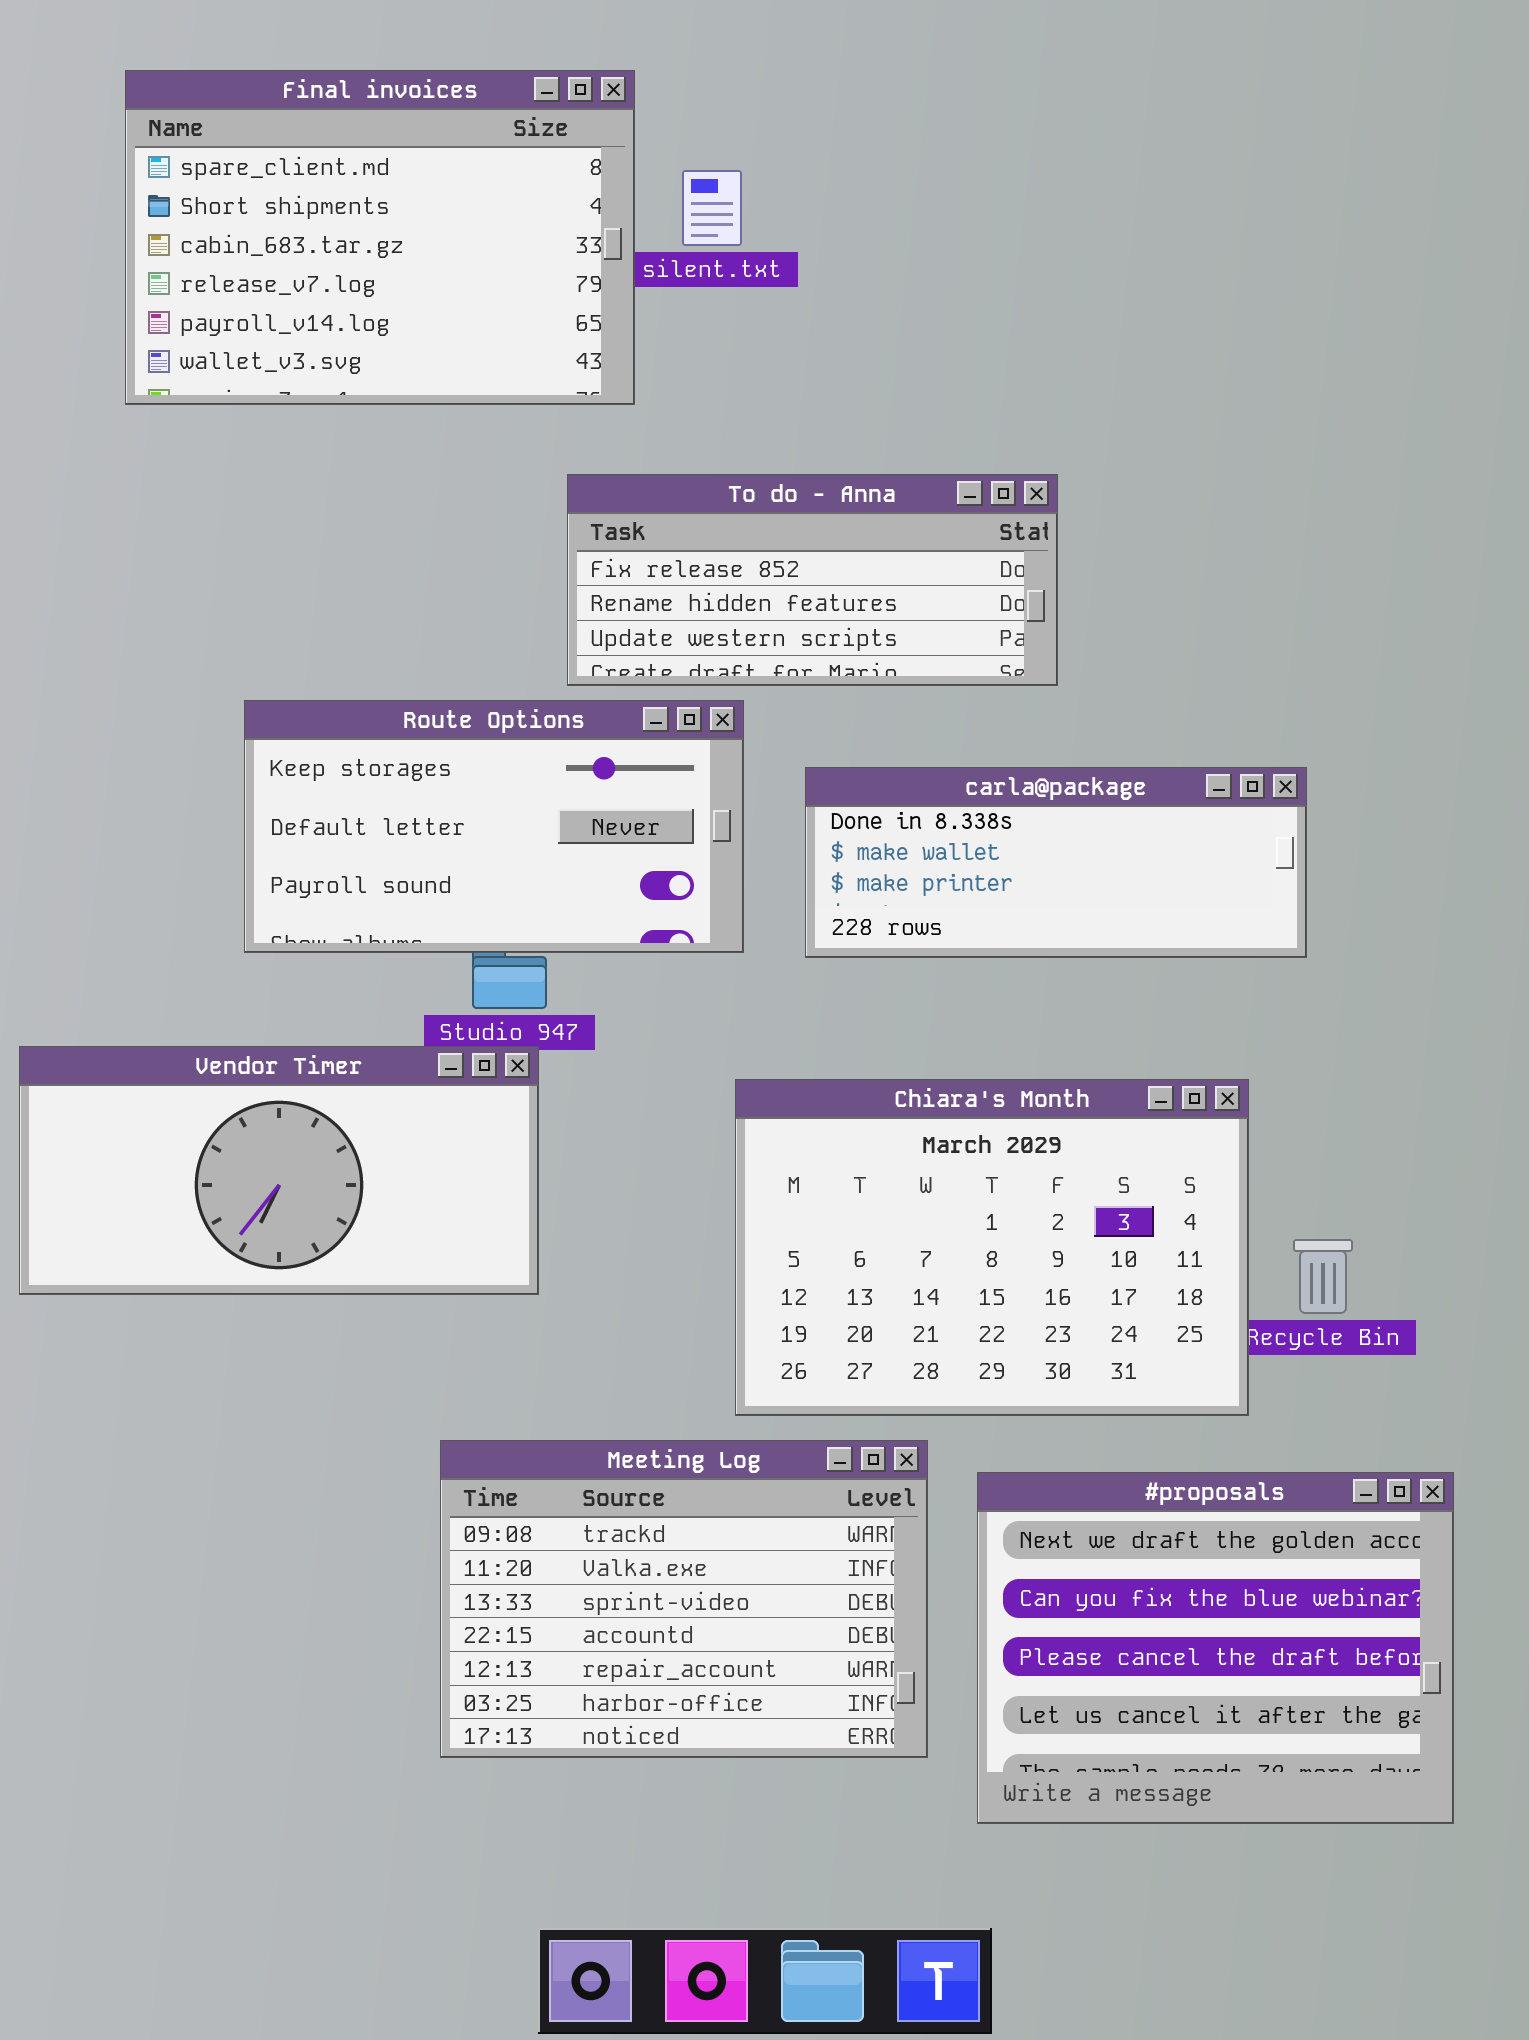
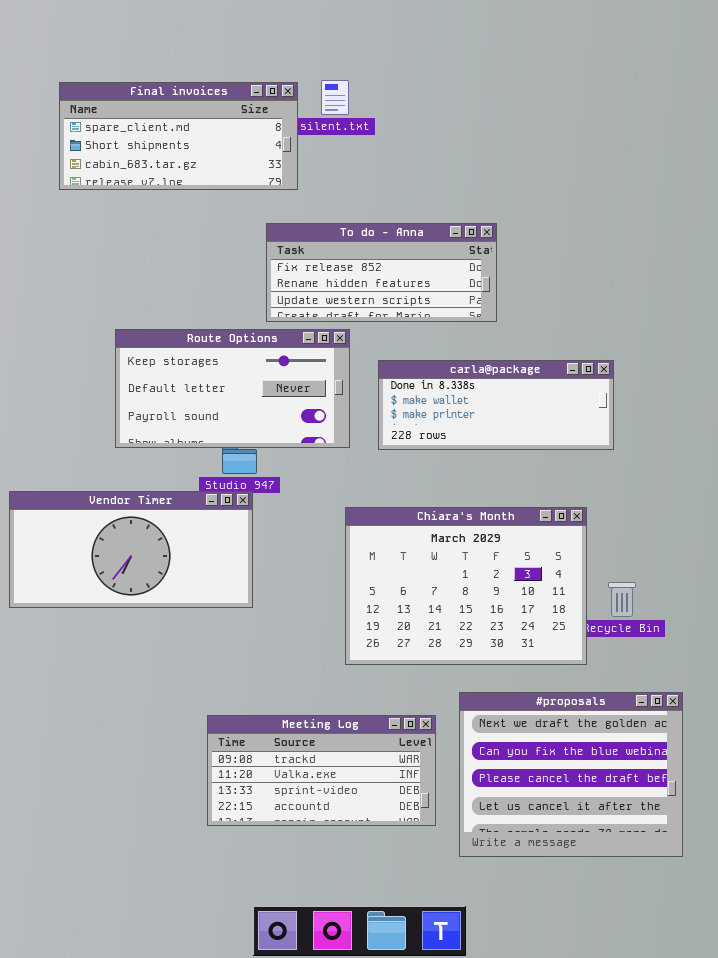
Final invoices: [125,70,635,405] -> [59,82,298,190], resized
Meeting Log: [440,1440,928,1758] -> [207,715,436,826], resized

